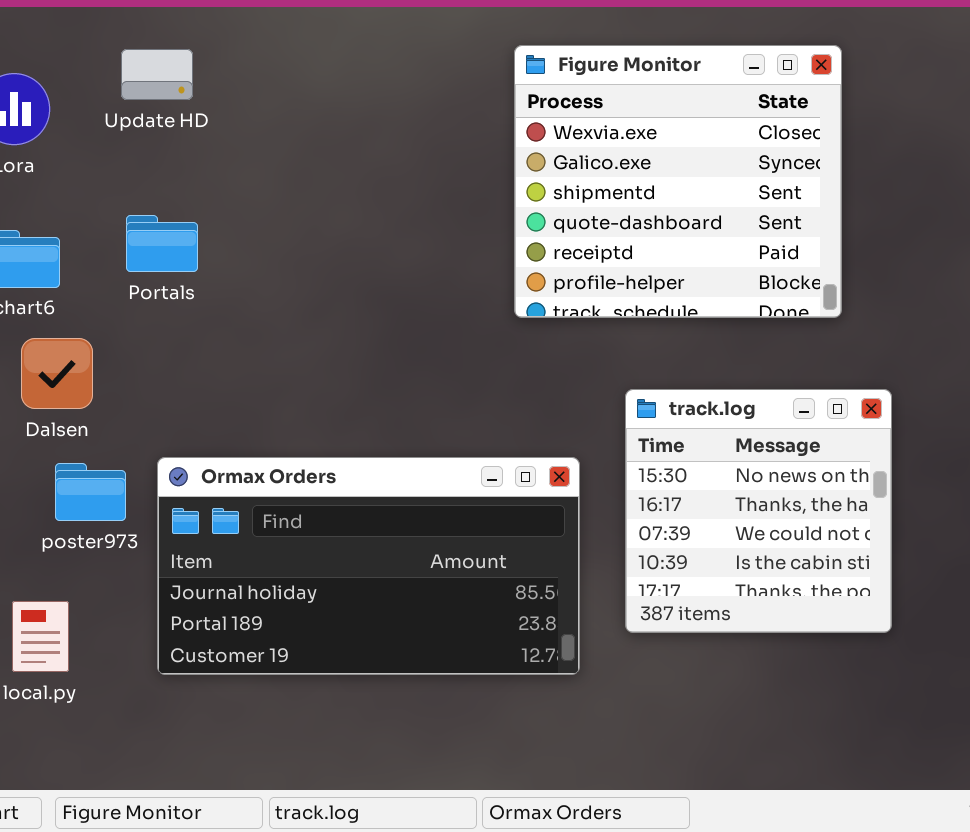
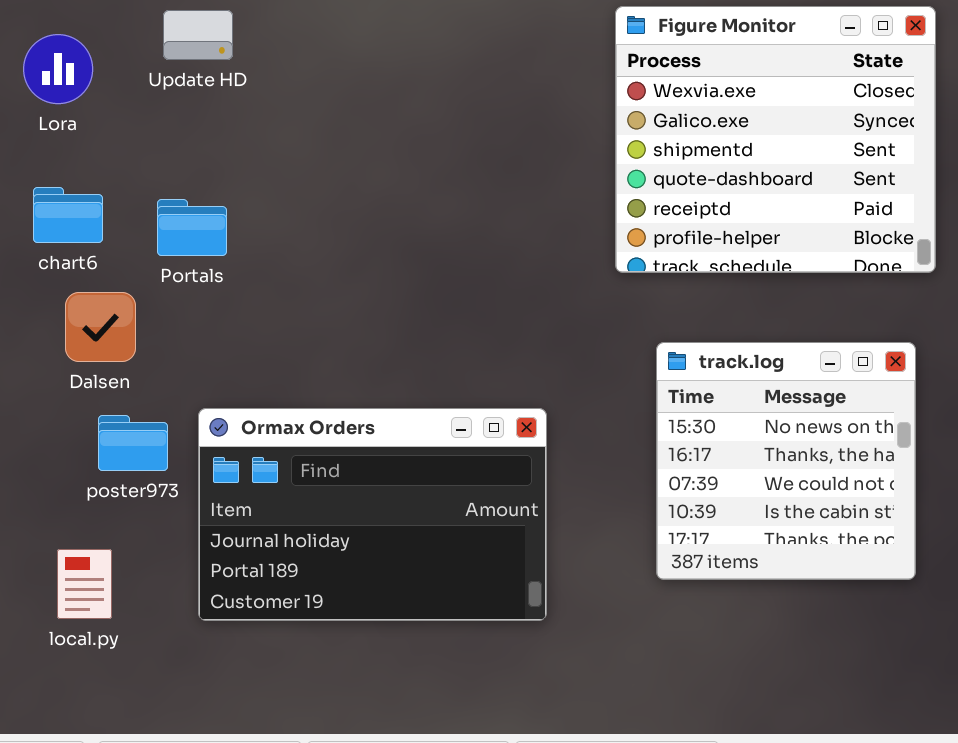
Figure Monitor: [514,45,842,318] -> [615,6,936,273], moved
Portals: [126,215,198,272] -> [157,199,227,256], moved
Ormax Orders: [157,457,580,675] -> [198,408,547,621], resized

